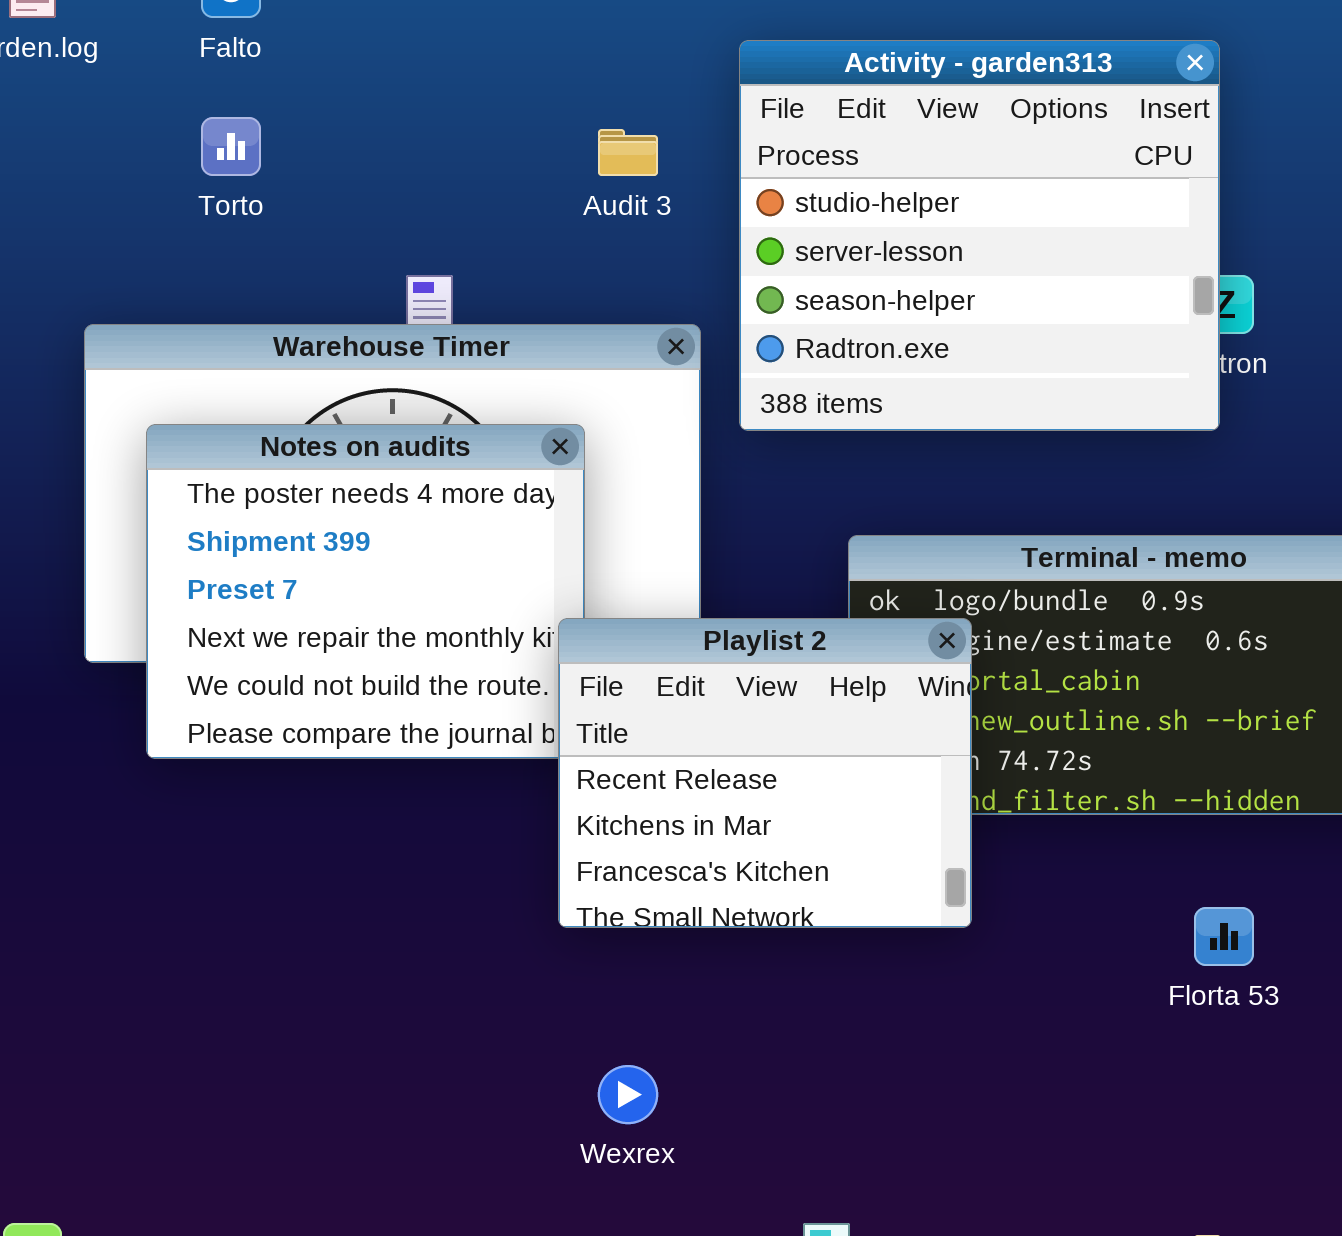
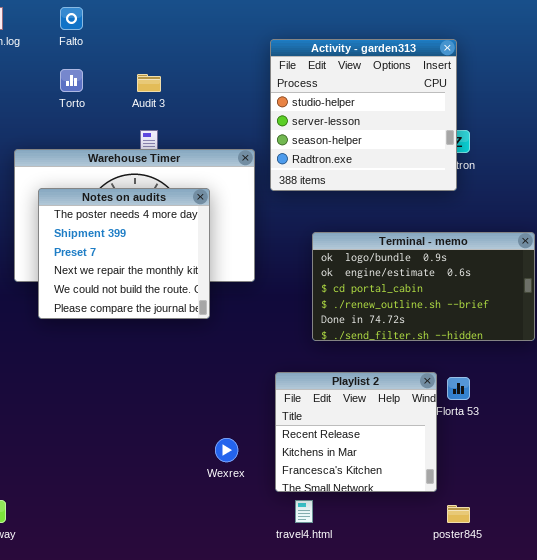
Audit 3: [598,129,658,176] -> [137,74,161,92], moved
Playlist 2: [558,618,972,928] -> [275,372,437,492], moved

